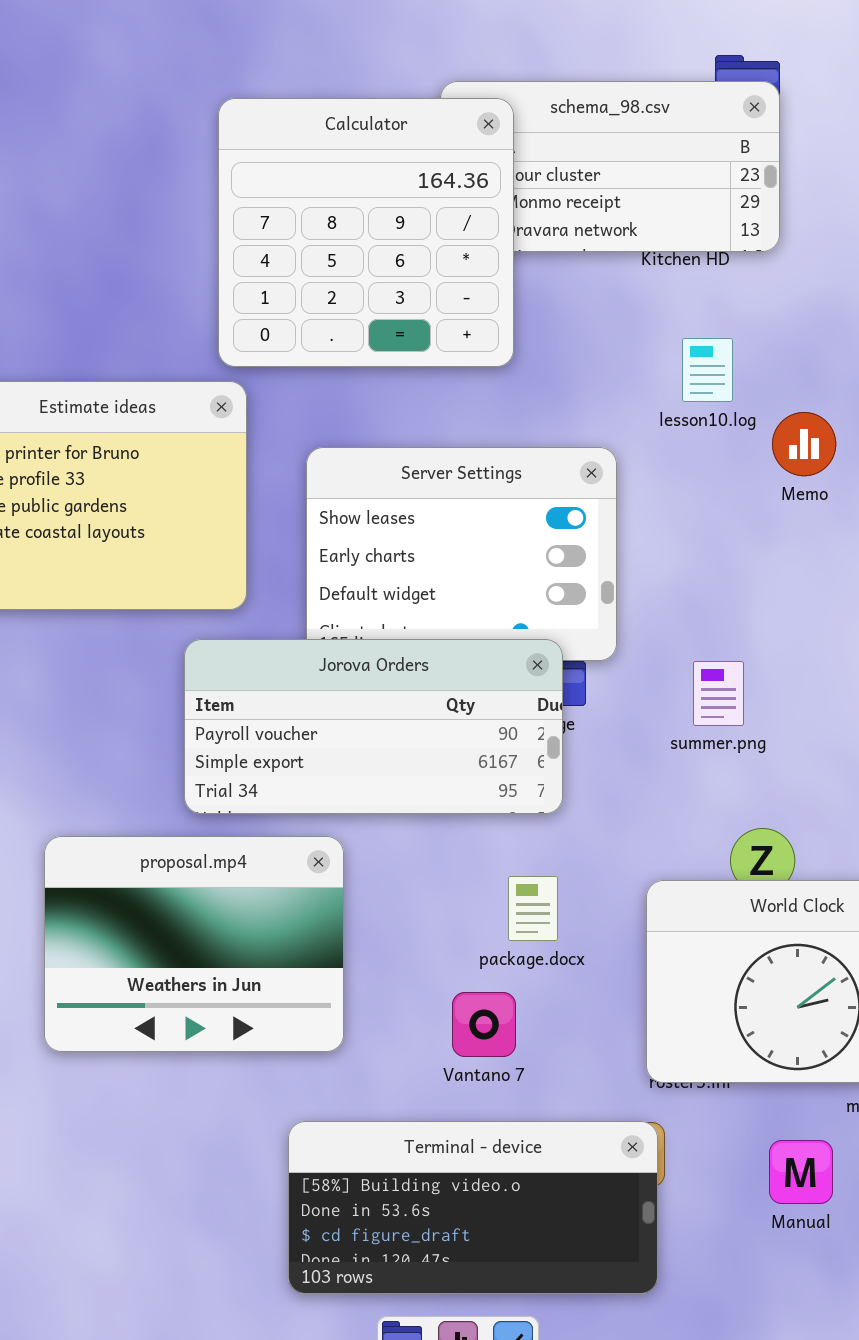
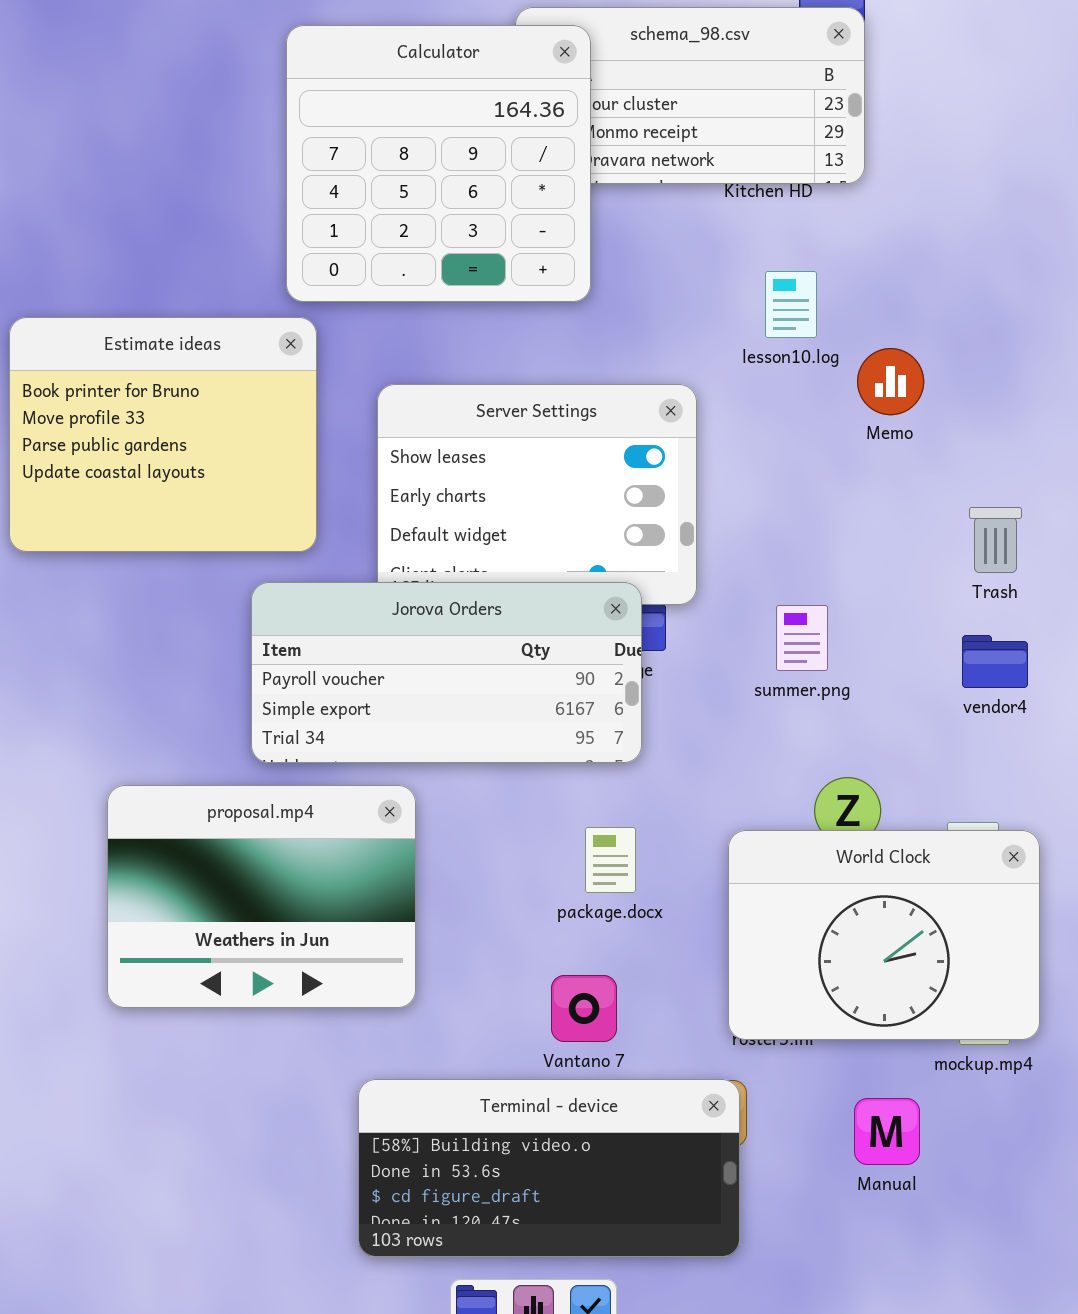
Vantano 7: [452,992,516,1057] -> [551,975,617,1042], moved

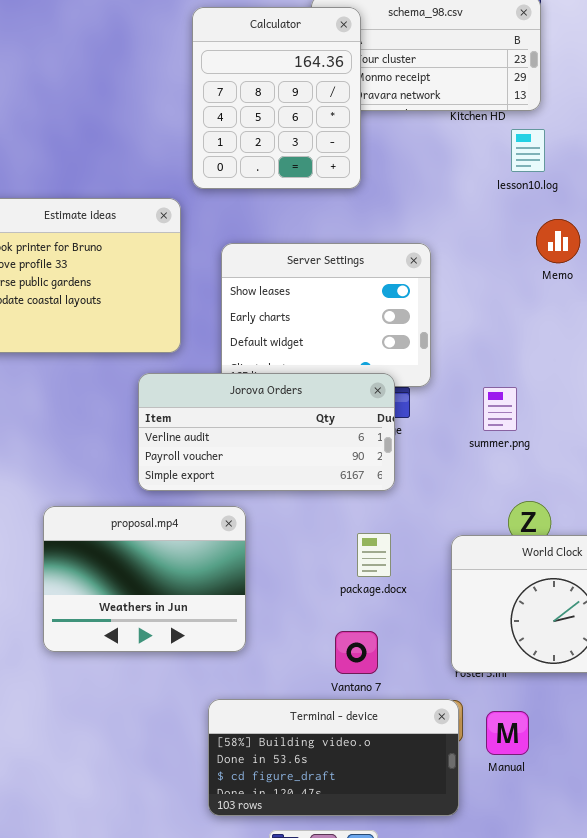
Calculator: [286,25,591,302] -> [192,7,361,189], resized
lesson10.log: [765,271,817,338] -> [511,129,545,172], moved
Jorova Orders: [251,582,642,763] -> [138,373,395,491], scrolled up 1 row
Manual: [854,1098,920,1165] -> [486,711,529,755], moved

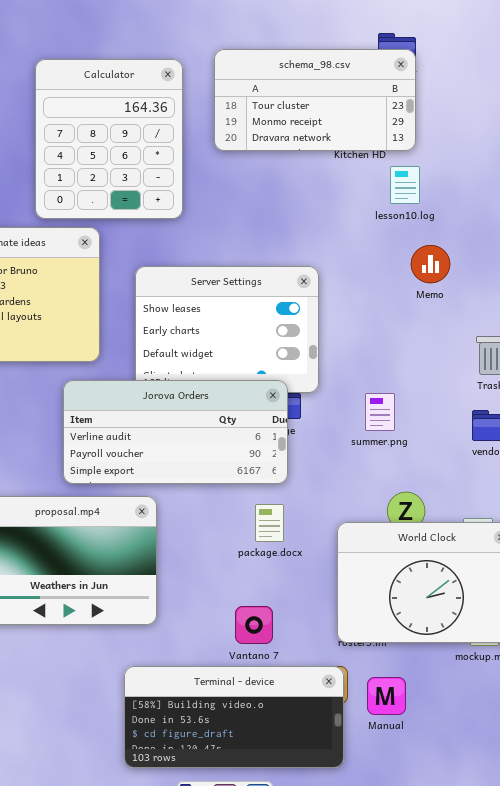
Calculator: [192,7,361,189] -> [35,59,183,219], moved
package.docx: [357,533,391,577] -> [255,504,284,542], moved

